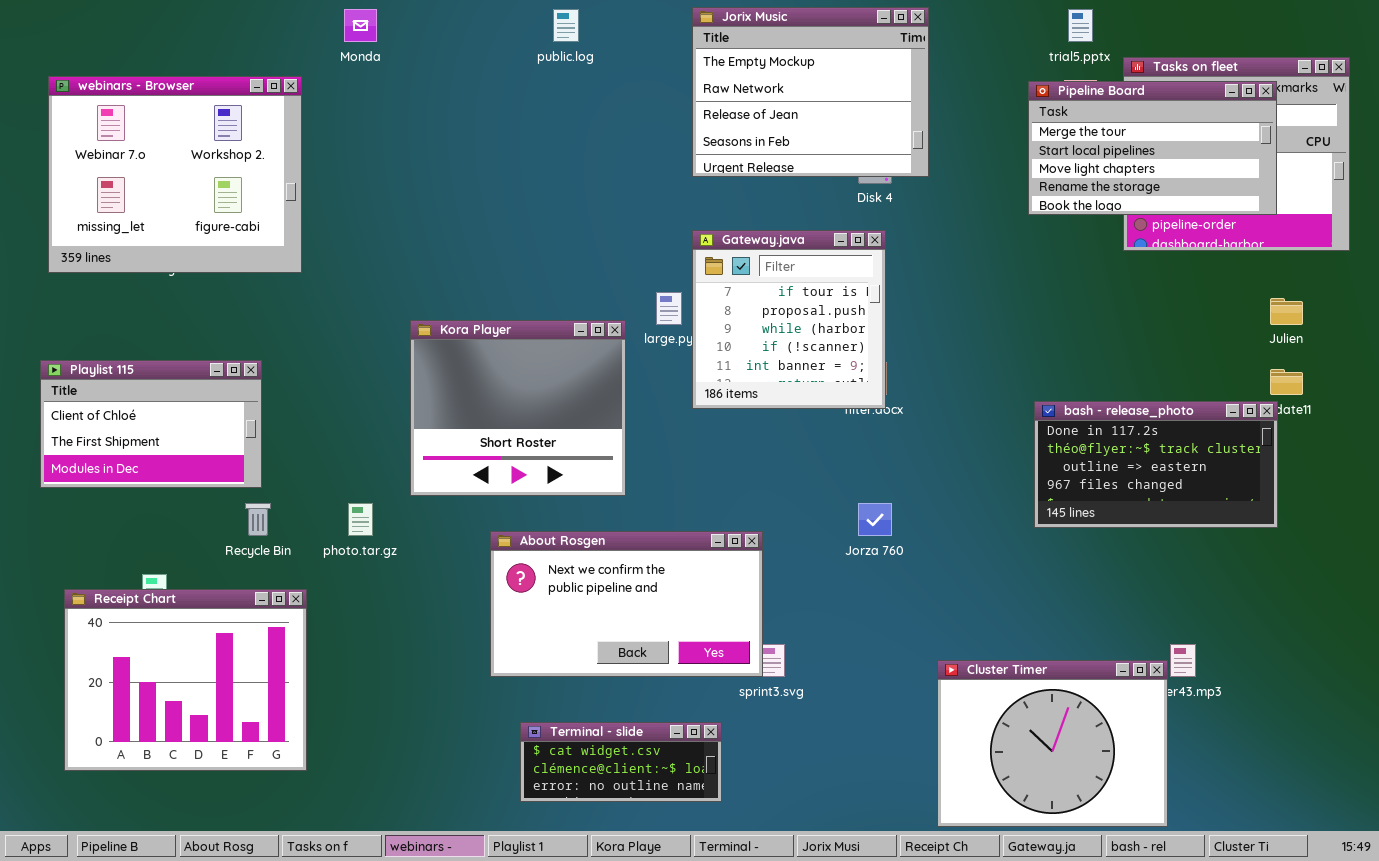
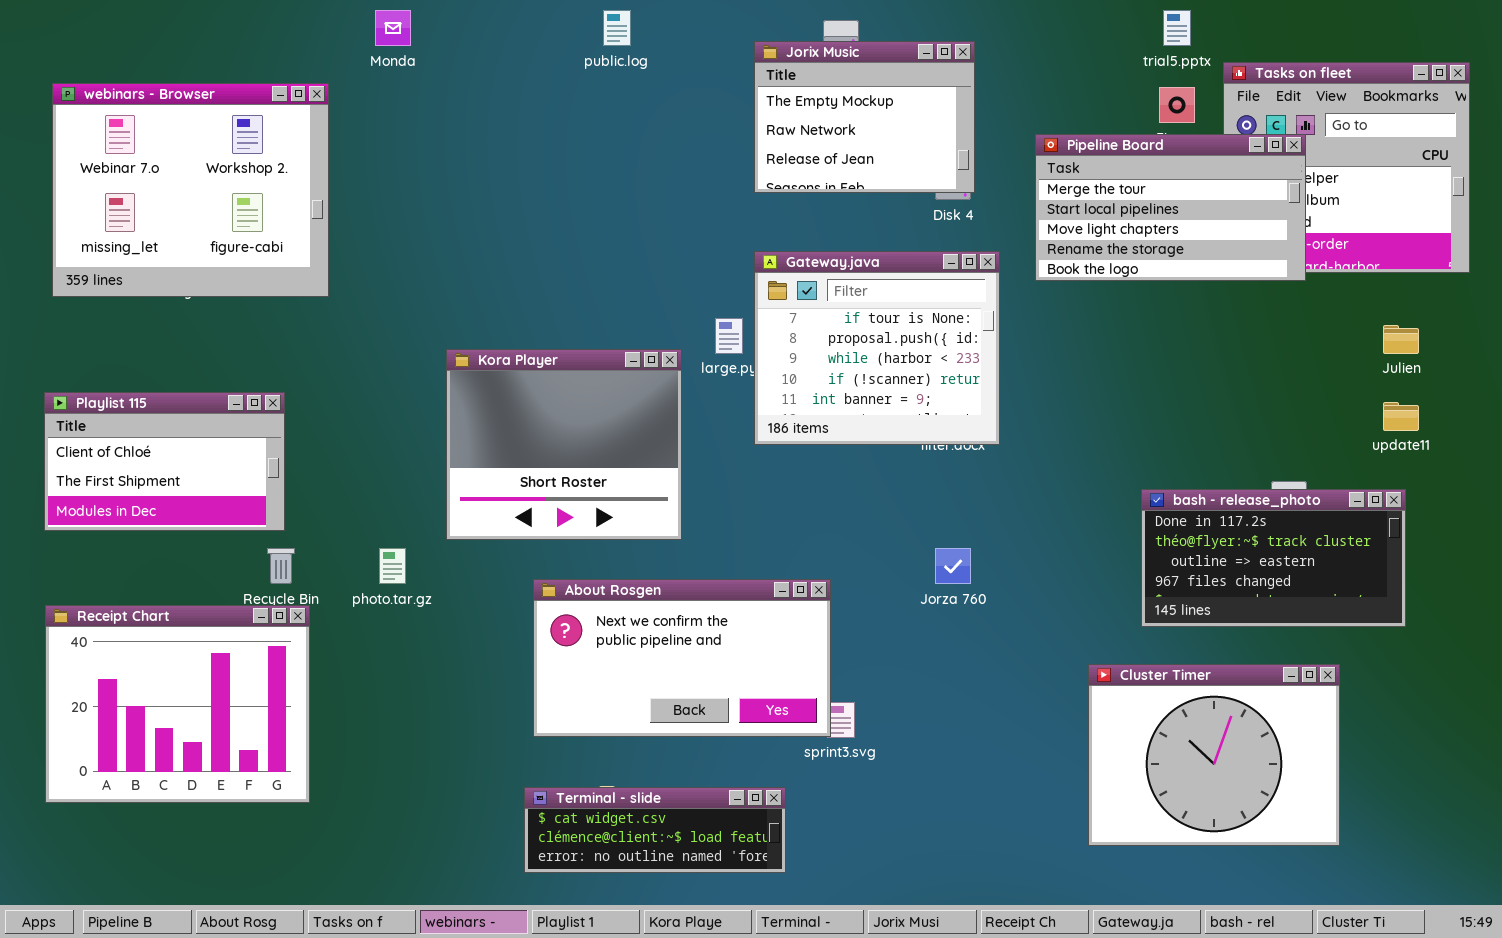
Jorix Music: [692,7,929,177] -> [754,41,975,193], resized
Pipeline Board: [1028,81,1277,215] -> [1035,134,1306,281], moved
Gateway.java: [692,230,886,409] -> [754,251,1000,445], resized
bash - release_photo: [1034,401,1278,528] -> [1141,489,1406,627], moved
Receipt Chart: [64,589,307,771] -> [45,605,310,803], moved
Cluster Timer: [937,660,1168,827] -> [1088,664,1340,846], moved
Terminal - slide: [520,722,722,802] -> [524,787,786,873], resized

